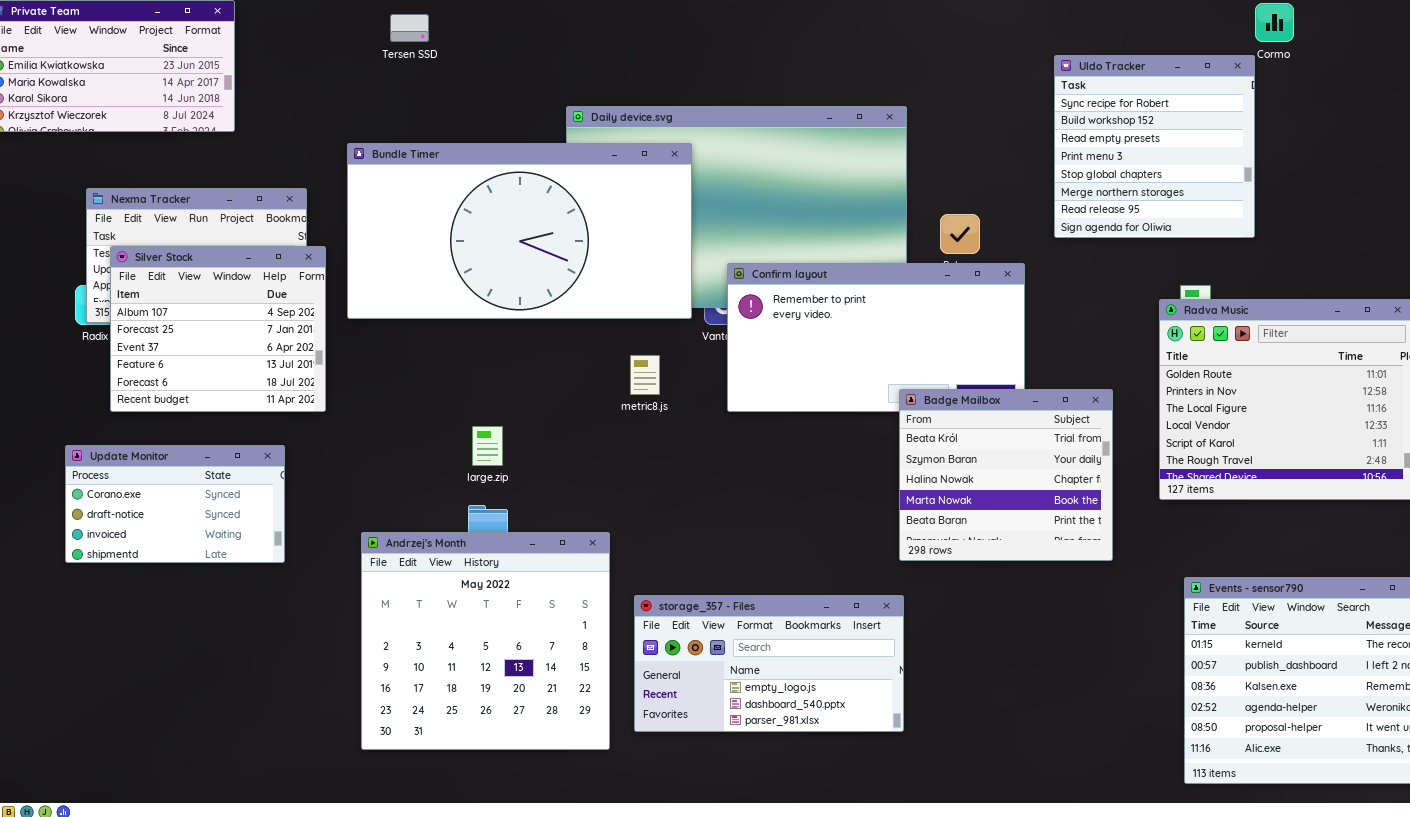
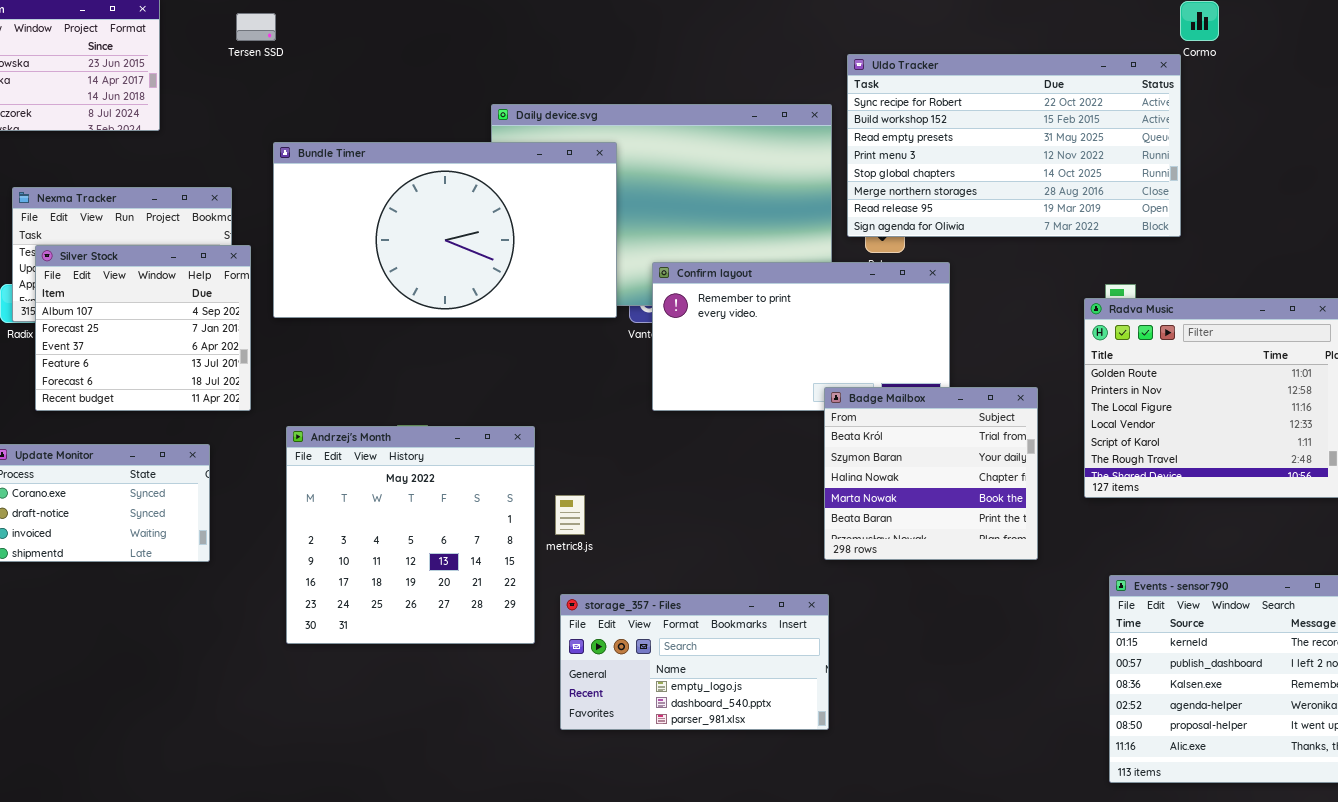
Tersen SSD: [390,14,429,42] -> [236,13,276,41], moved
Uldo Tracker: [1054,55,1255,238] -> [847,54,1181,237], resized
metric8.js: [630,355,660,395] -> [555,495,585,535], moved
Andrzej's Month: [361,532,610,750] -> [286,426,535,644], moved

